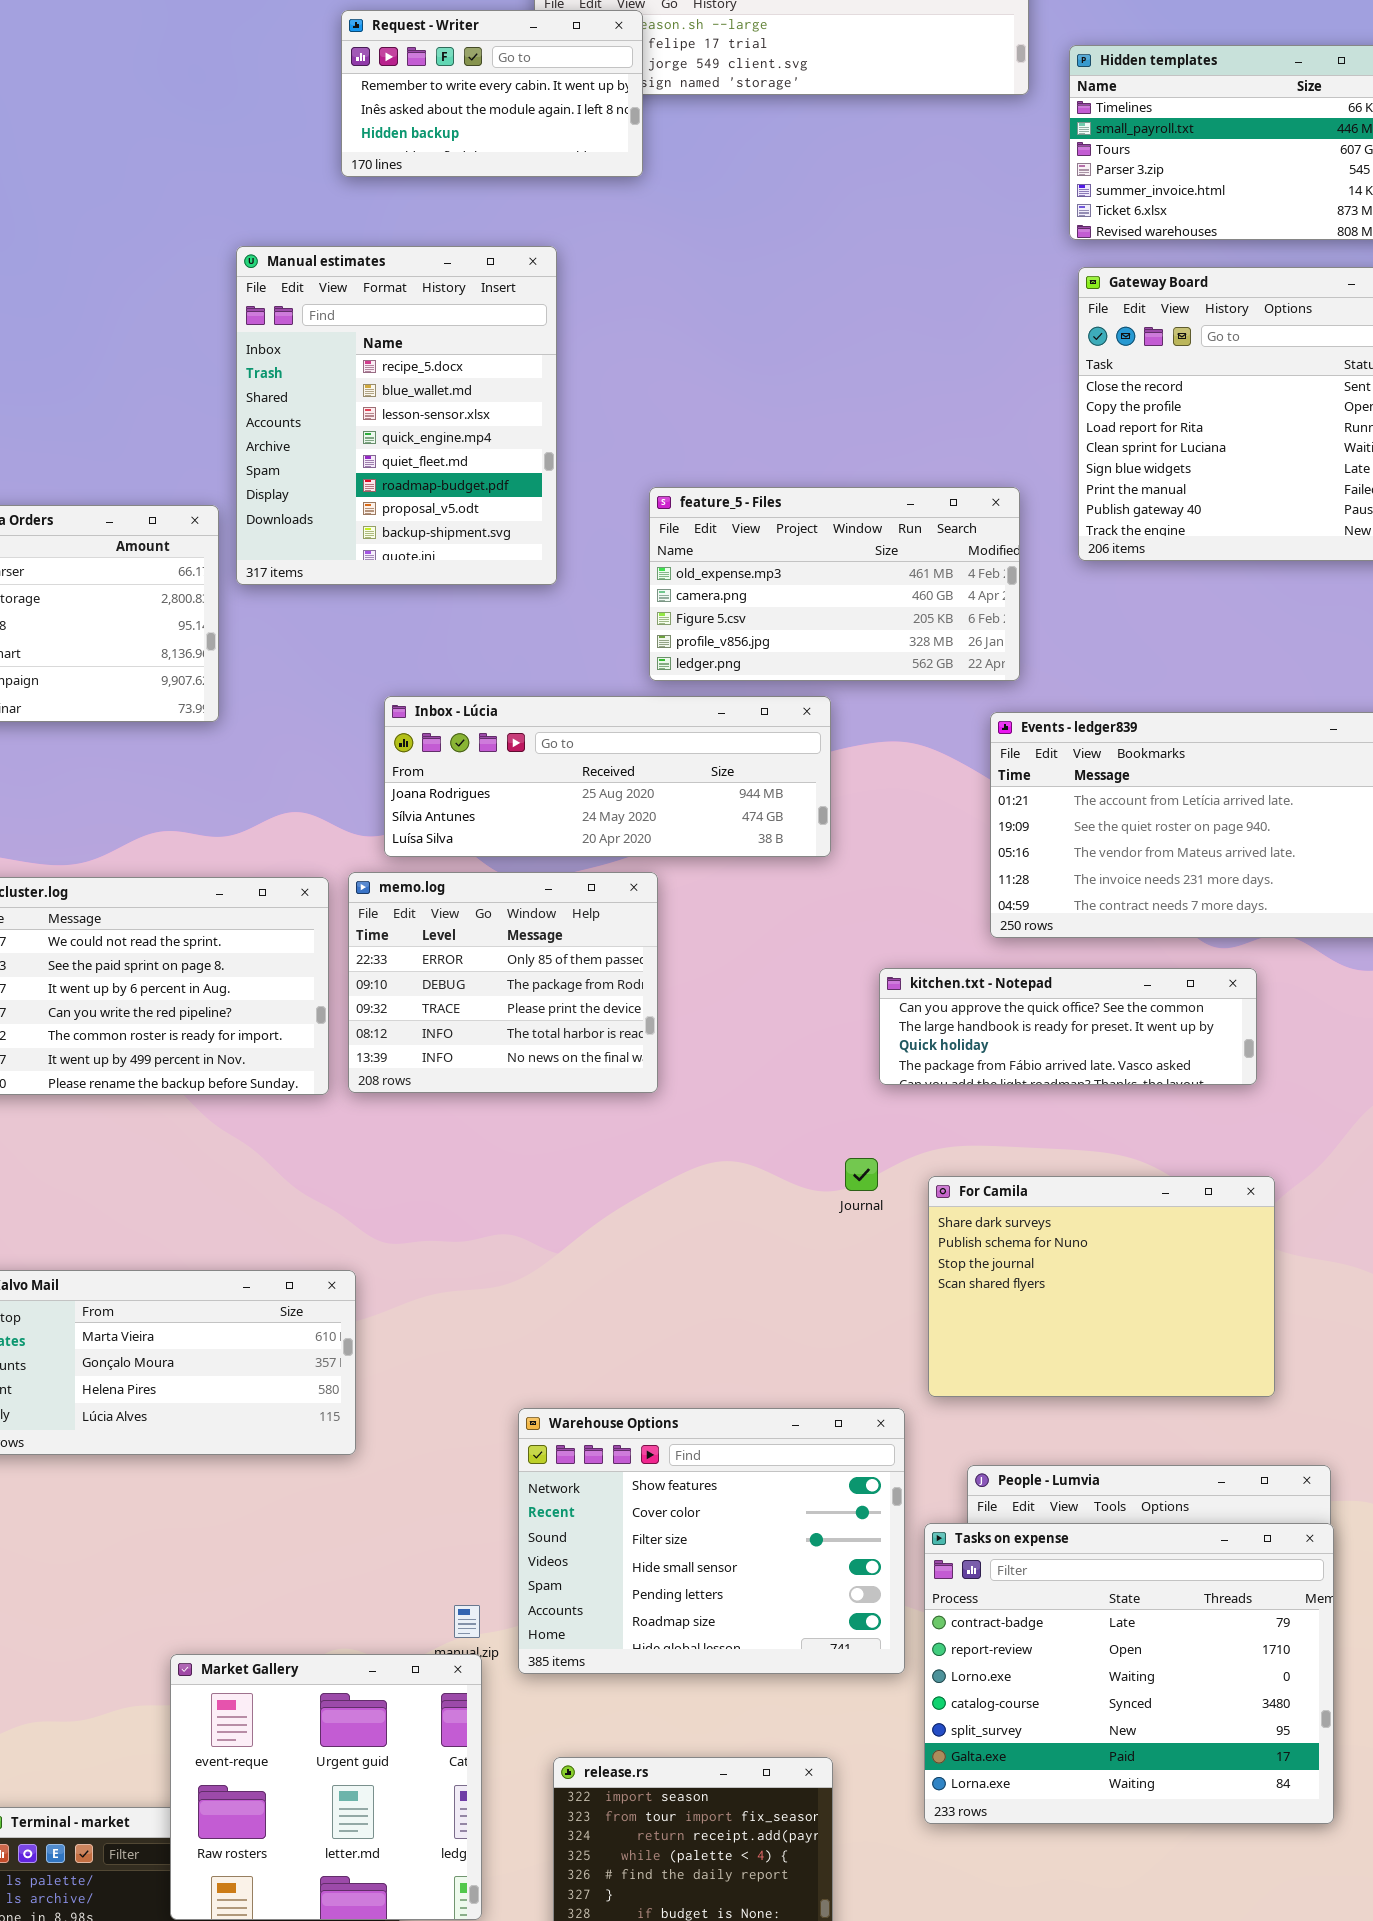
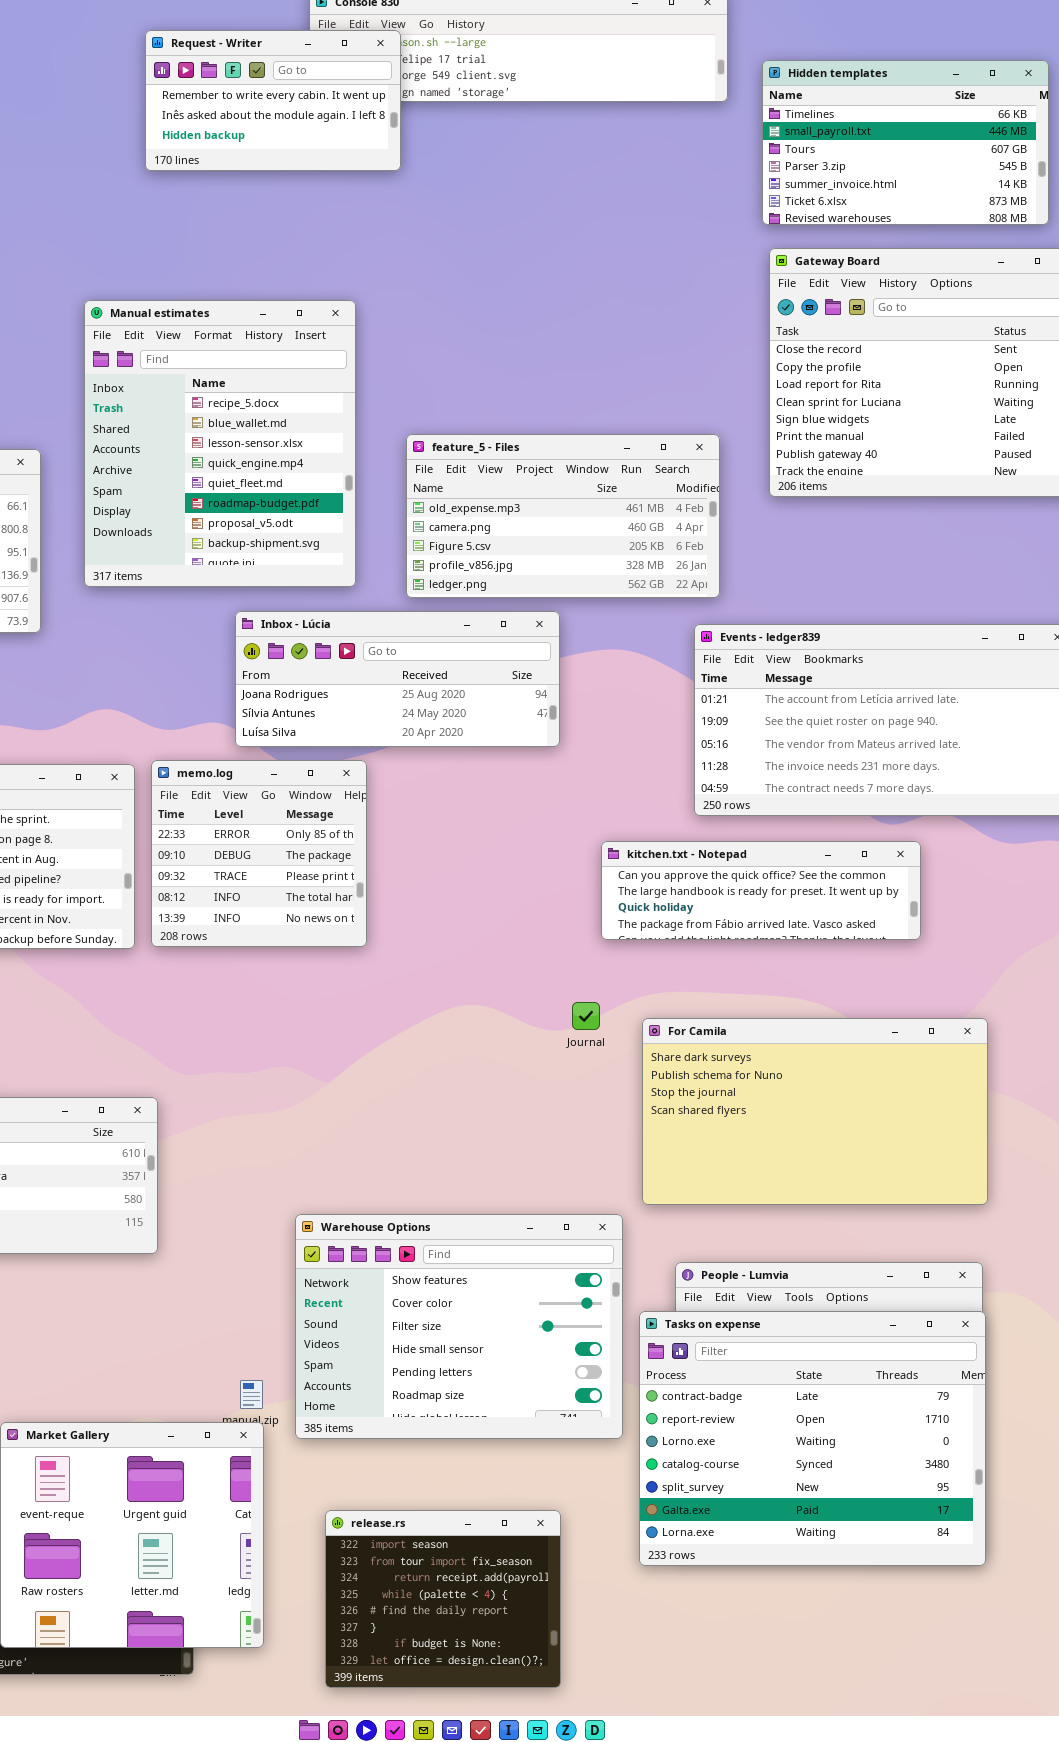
Manual estimates: [236,246,557,585] -> [84,300,356,587], moved
Inbox - Lúcia: [384,696,831,857] -> [235,611,560,747], resized
memo.log: [348,872,658,1093] -> [151,760,367,947], resized
For Camila: [928,1176,1275,1397] -> [642,1018,988,1205], resized

